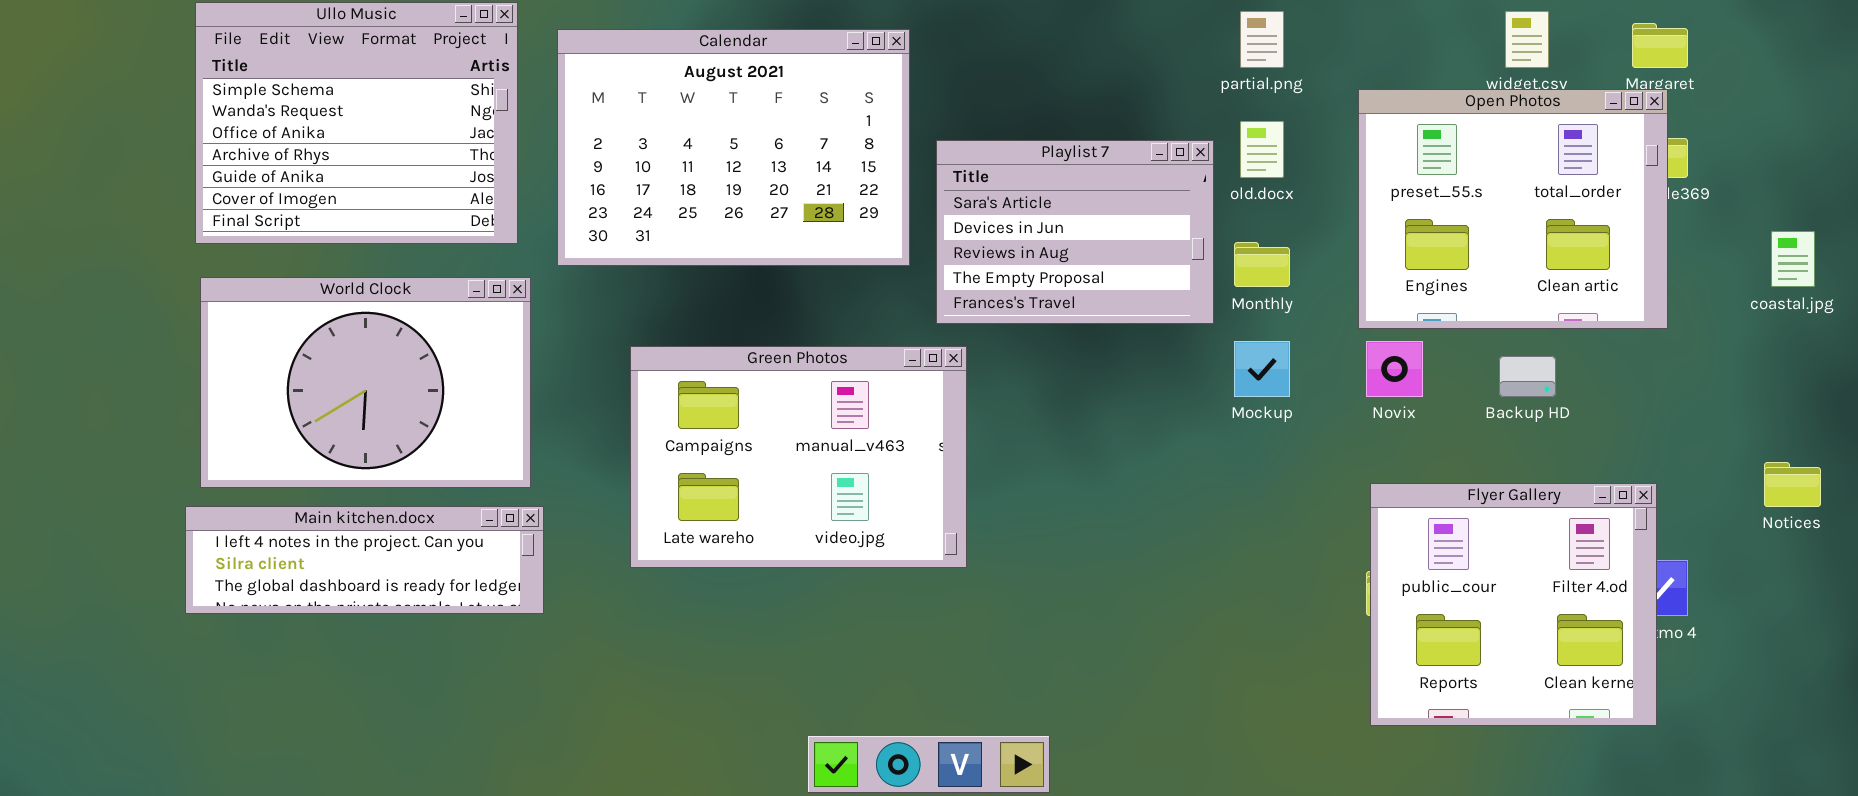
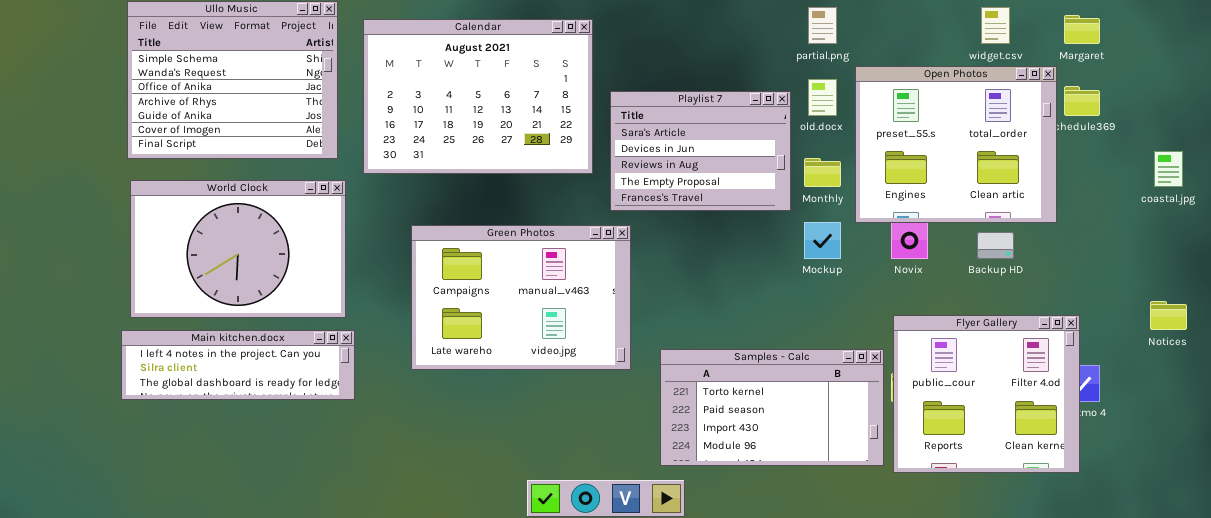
Open Photos: [1358,89,1668,329] -> [855,66,1057,223], moved
Samples - Calc: none -> [660,349,884,466], opened

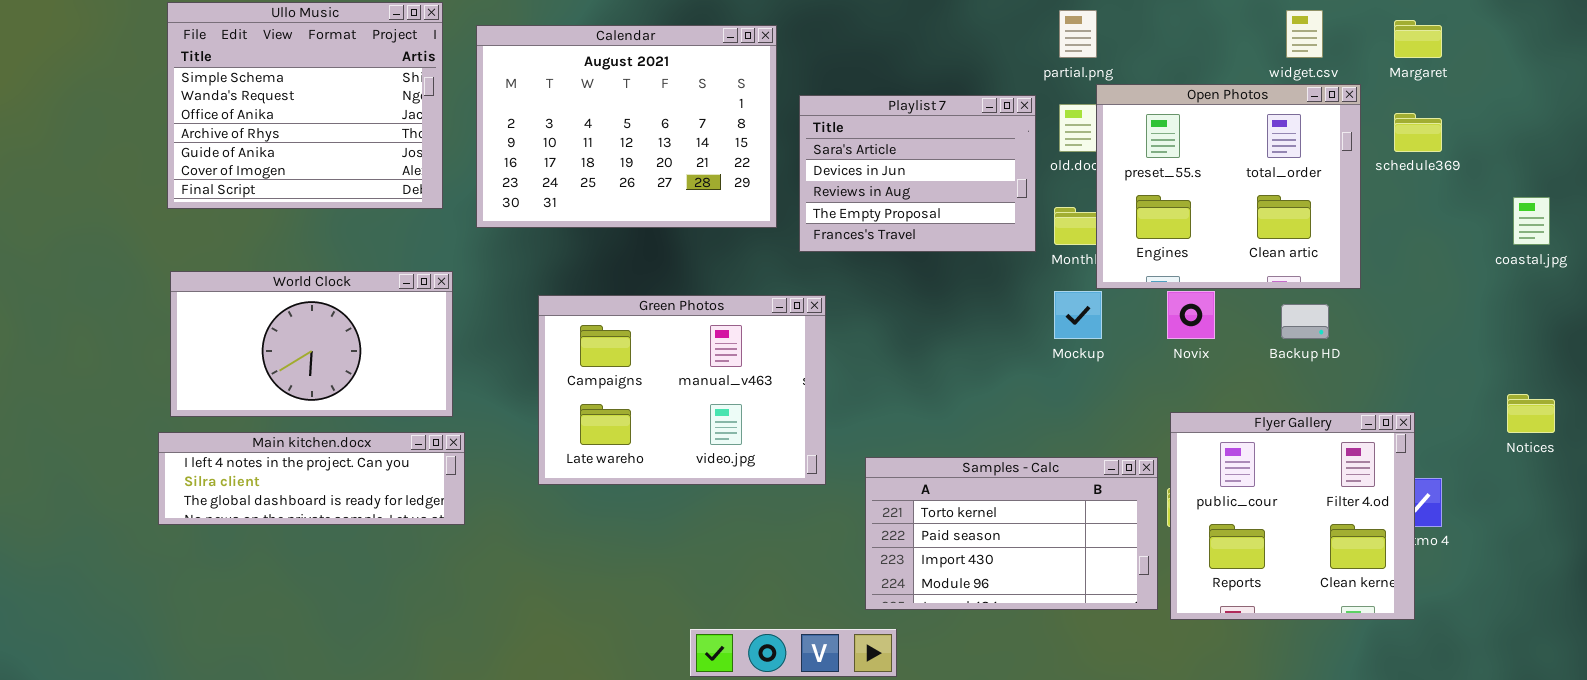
Open Photos: [855,66,1057,223] -> [1096,84,1361,289], moved
Playlist 7: [610,91,791,211] -> [799,95,1036,252], moved
World Clock: [130,180,346,318] -> [170,271,453,417], resized

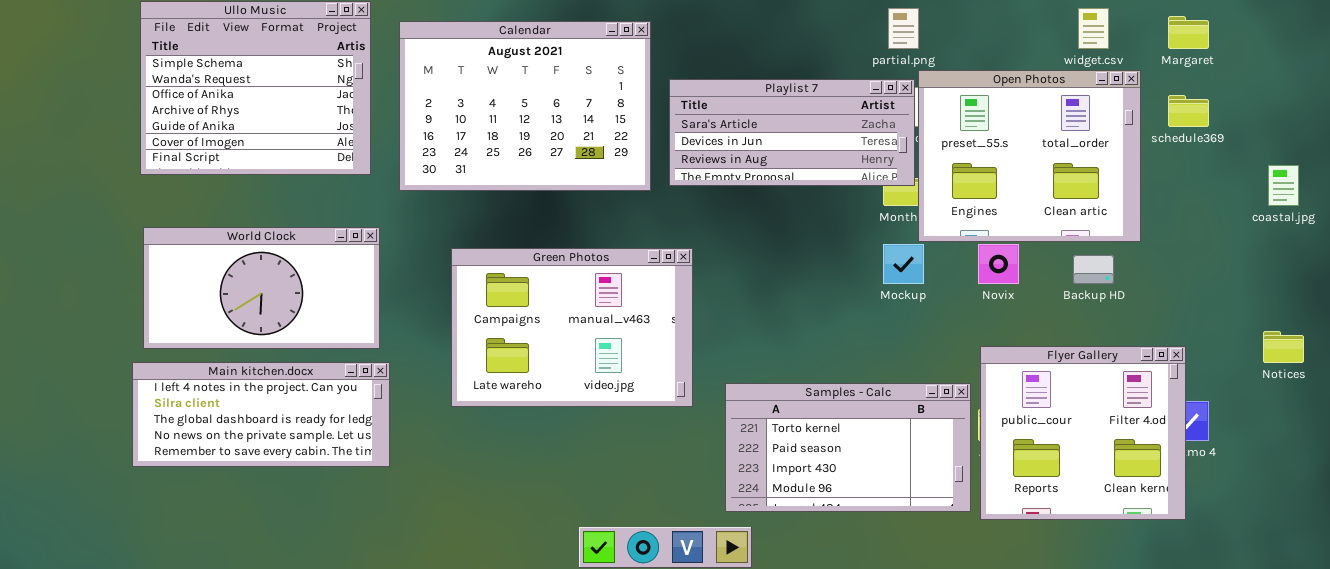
Playlist 7: [799,95,1036,252] -> [669,79,915,186], resized
Main kitchen.docx: [158,432,465,525] -> [132,362,390,467], resized

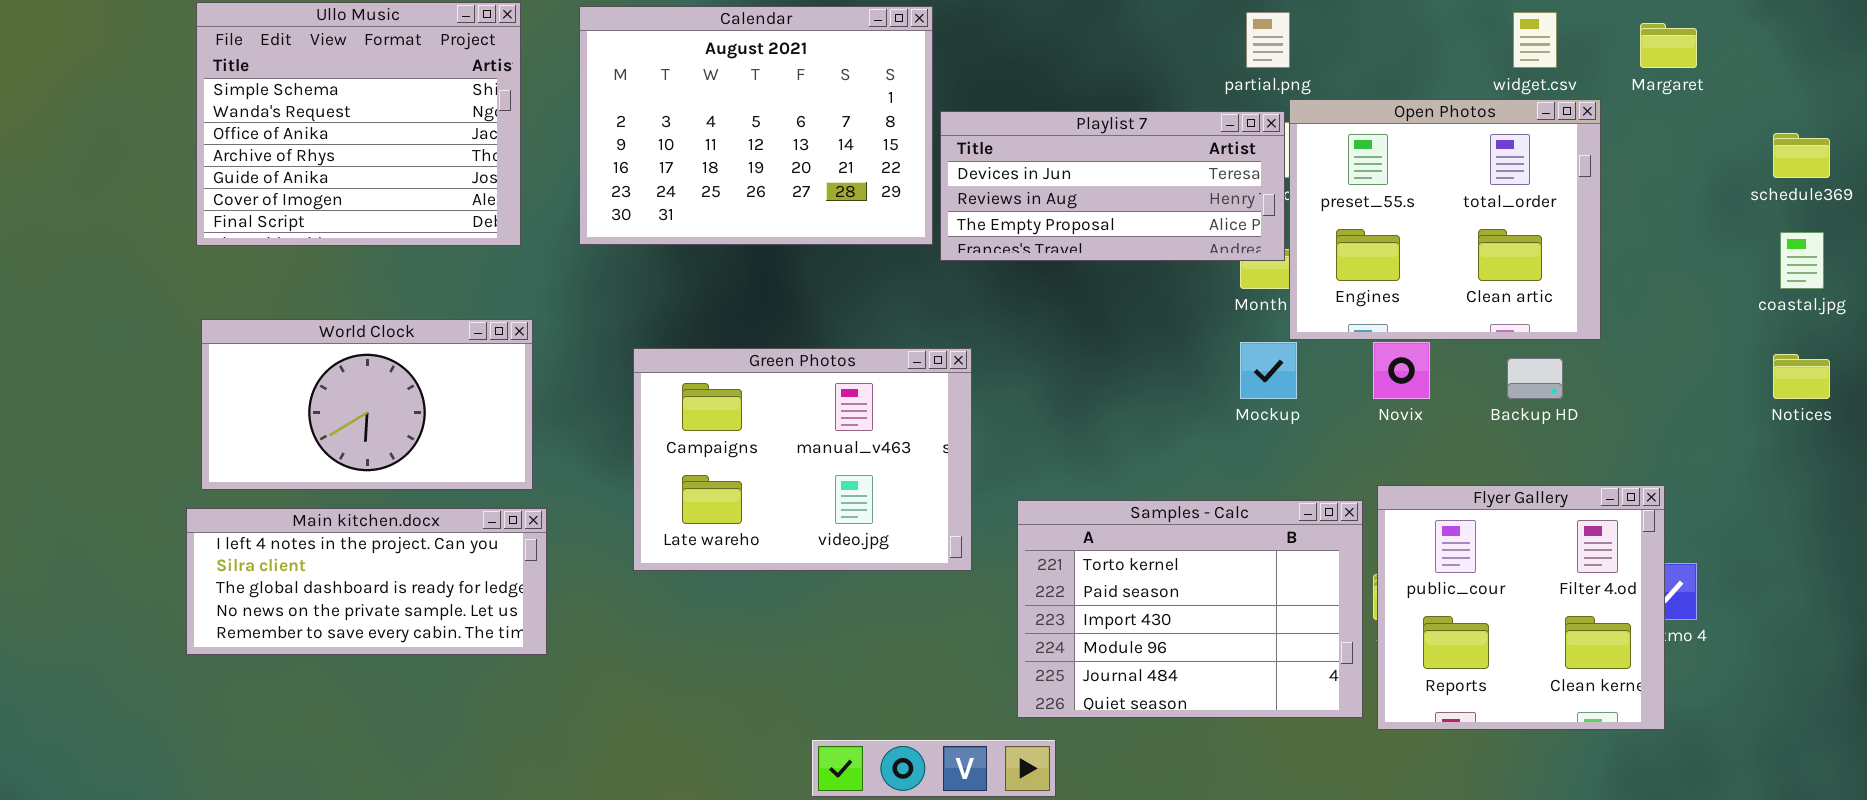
Calendar: [399,21,651,191] -> [579,6,933,245], moved
Playlist 7: [669,79,915,186] -> [940,111,1285,261], scrolled down 1 row
schedule369: [1168,95,1209,127] -> [1773,133,1830,178], moved
Notices: [1263,331,1304,363] -> [1773,354,1830,399], moved
Samples - Calc: [725,383,971,512] -> [1017,500,1363,718], resized

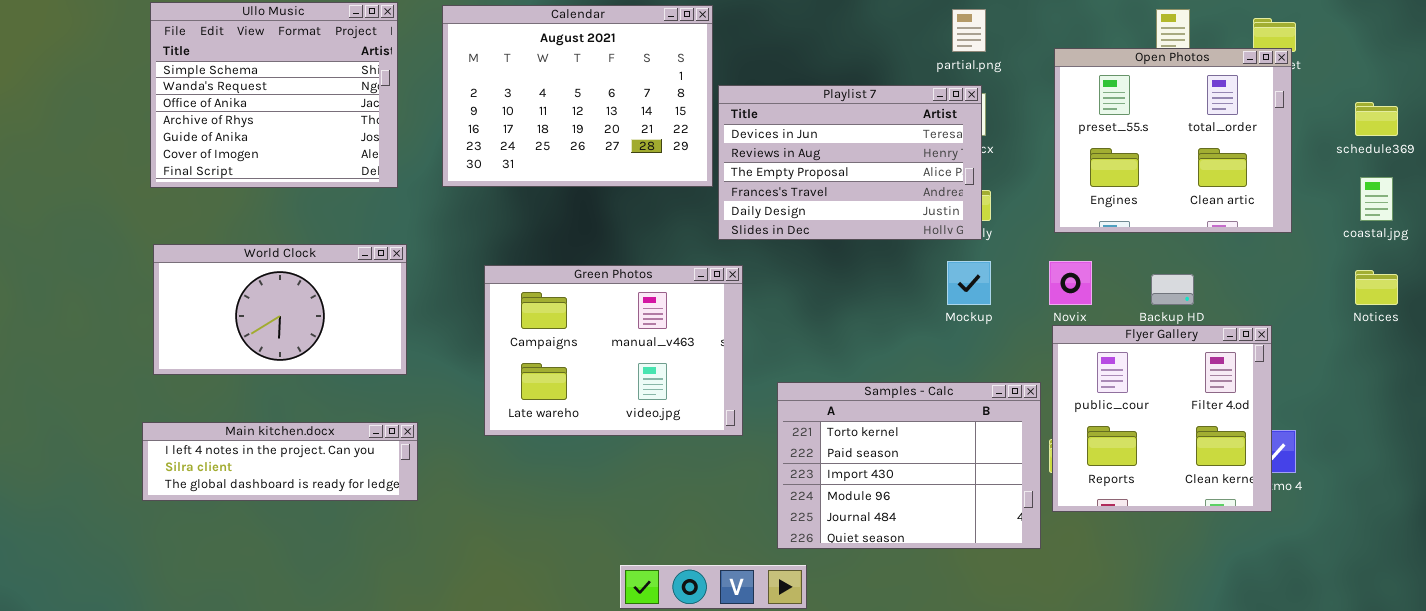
Open Photos: [1289,99,1601,340] -> [1054,48,1292,233], moved
Playlist 7: [940,111,1285,261] -> [718,85,982,240], resized
Flyer Gallery: [1377,485,1665,730] -> [1052,325,1272,512], moved
Main kitchen.docx: [186,508,547,655] -> [142,422,418,501], resized

